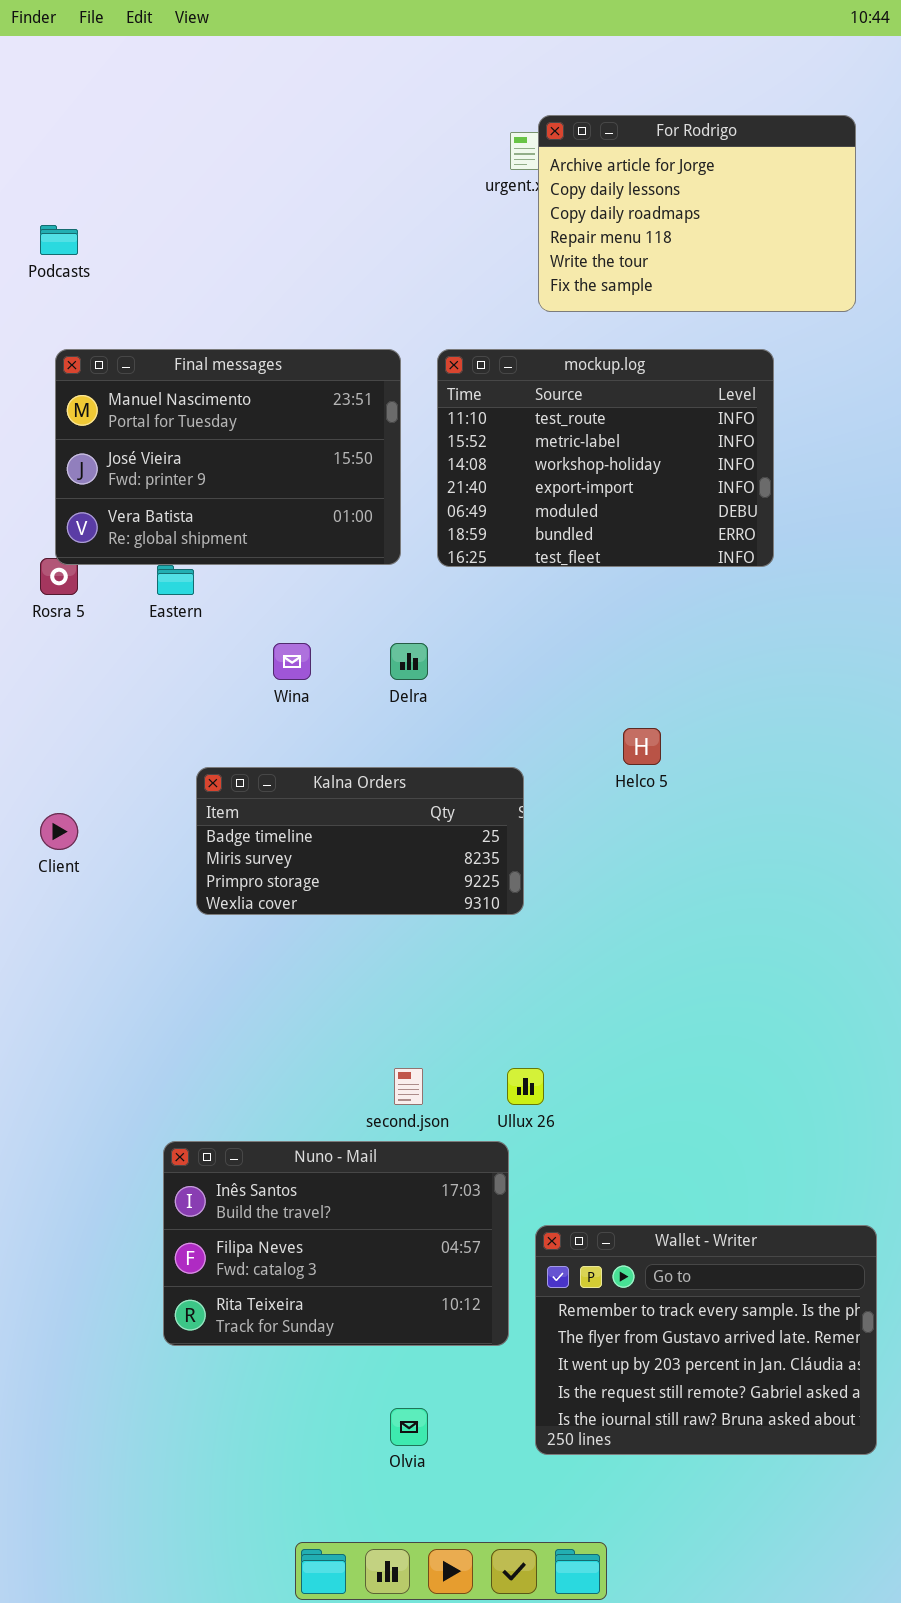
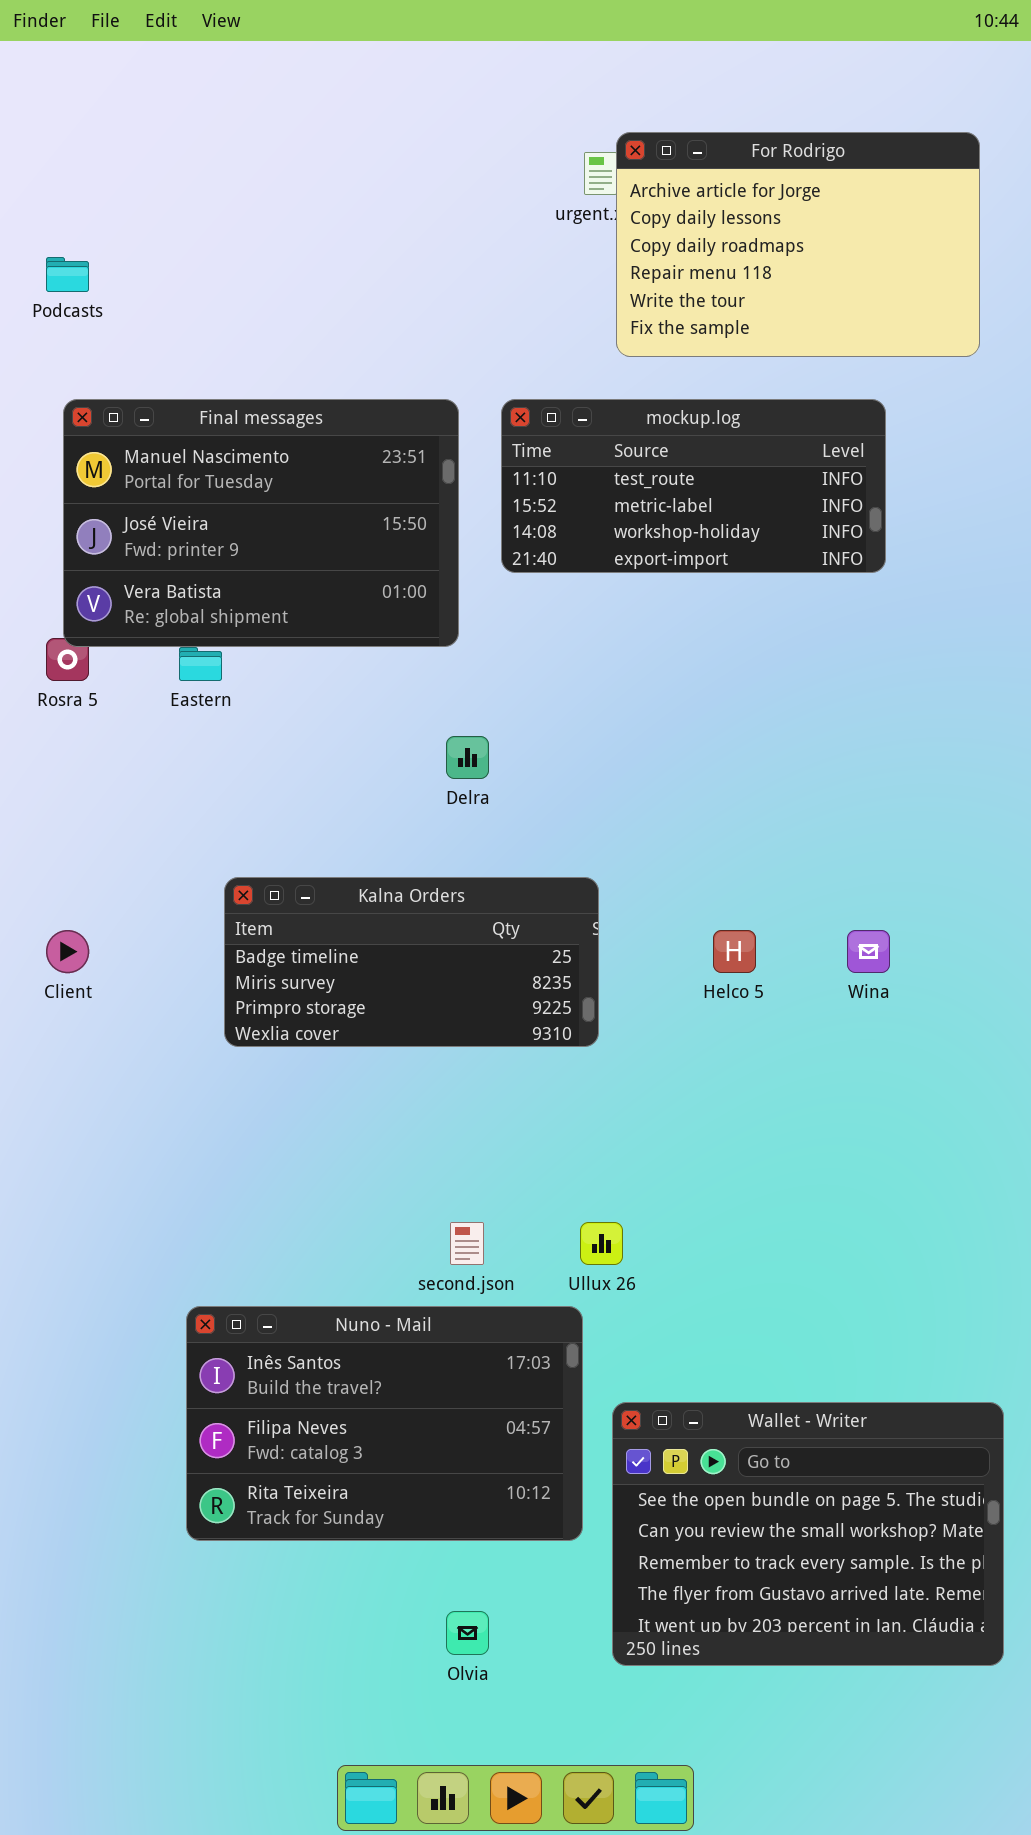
mockup.log: [437,349,774,567] -> [501,399,886,573], resized
Wina: [273,643,311,680] -> [847,930,890,973], moved
Helco 5: [623,728,661,765] -> [713,930,756,973], moved
Wallet - Writer: [535,1225,877,1455] -> [612,1402,1004,1666], scrolled up 2 rows

